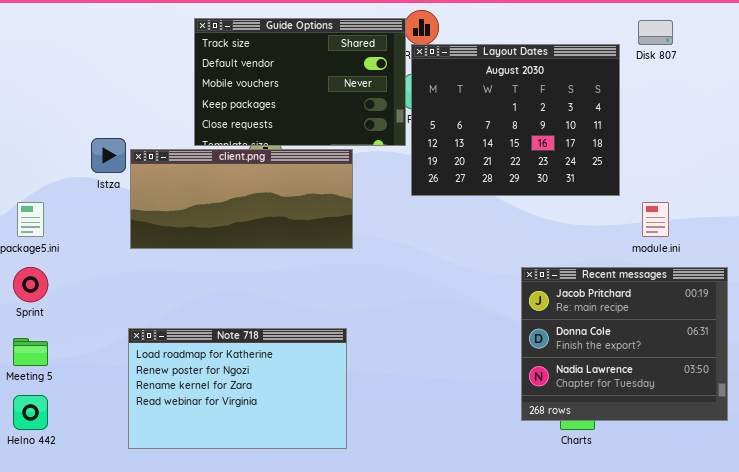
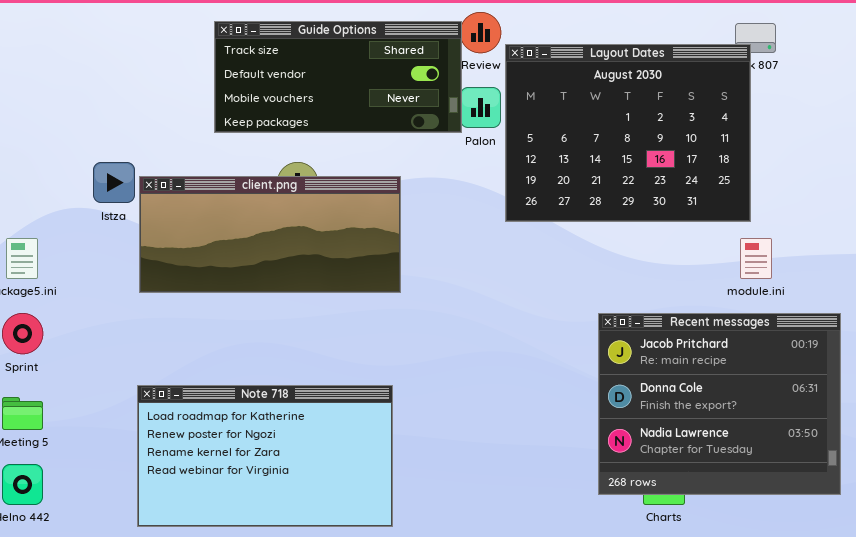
Guide Options: [194,18,406,146] -> [214,21,462,133], resized
Layout Dates: [411,44,620,196] -> [505,44,751,222], moved

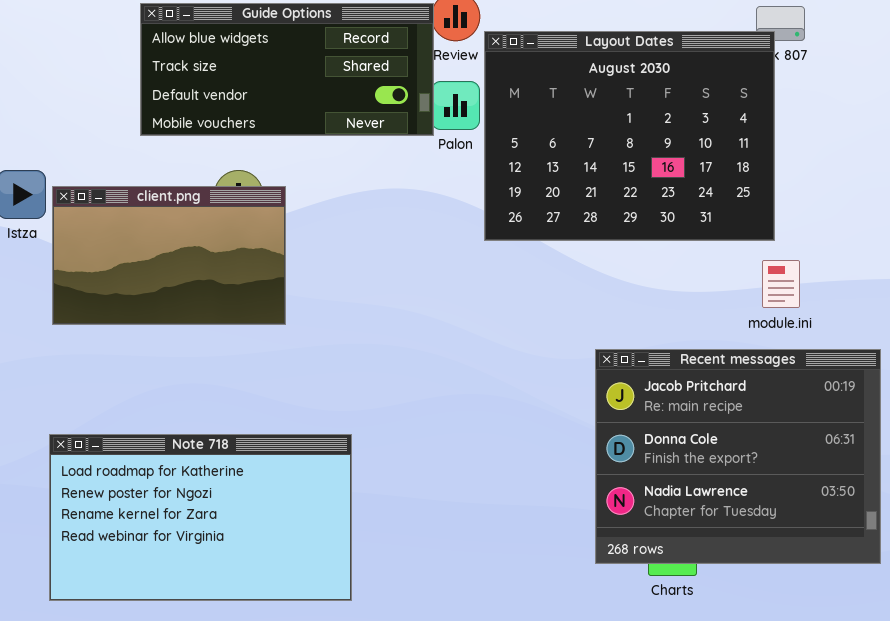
Guide Options: [214,21,462,133] -> [140,3,434,136], scrolled up 1 row
client.png: [139,176,401,293] -> [52,186,286,325], resized

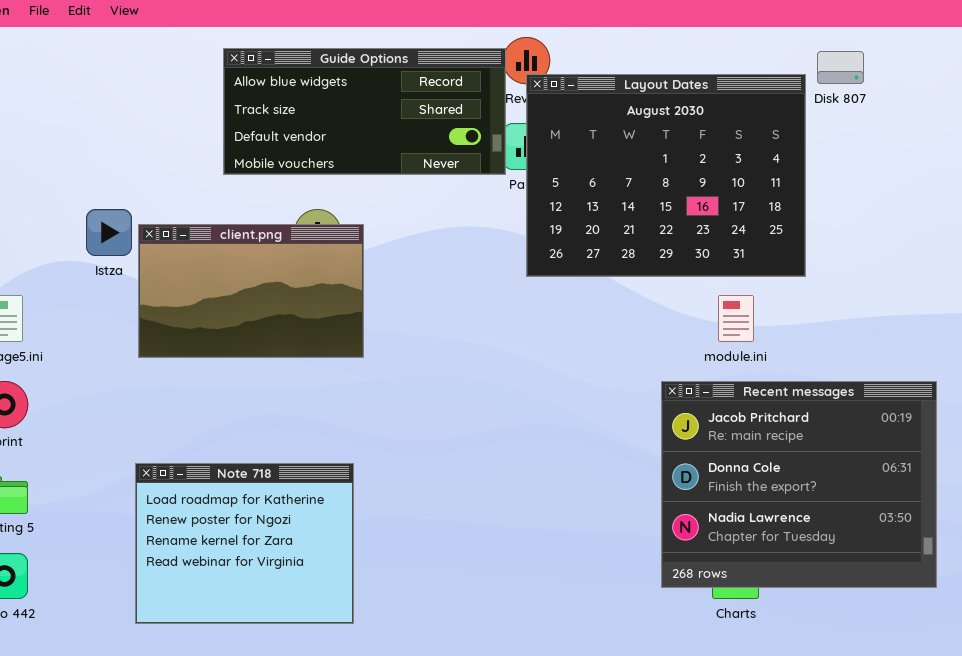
Layout Dates: [484,31,775,241] -> [526,74,806,277], moved
module.ini: [762,260,800,308] -> [718,295,754,342], moved
Note 718: [49,434,352,601] -> [135,463,354,624], resized

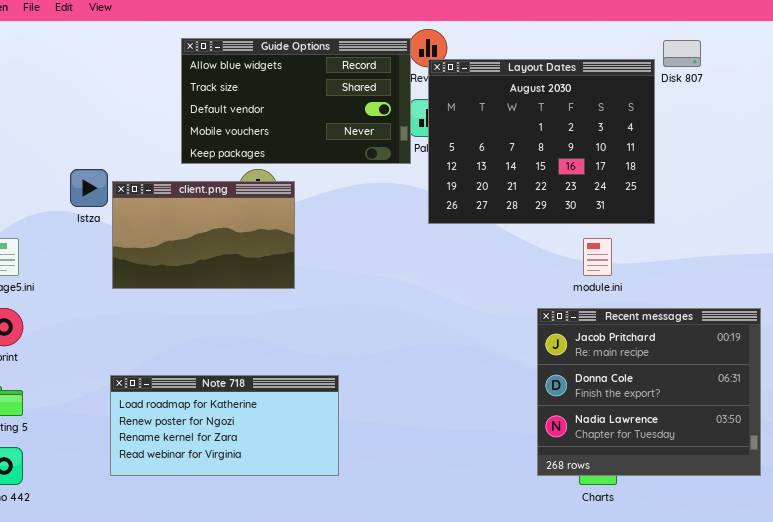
Guide Options: [223,48,506,175] -> [181,38,411,164], resized
Note 718: [135,463,354,624] -> [110,375,339,476], resized

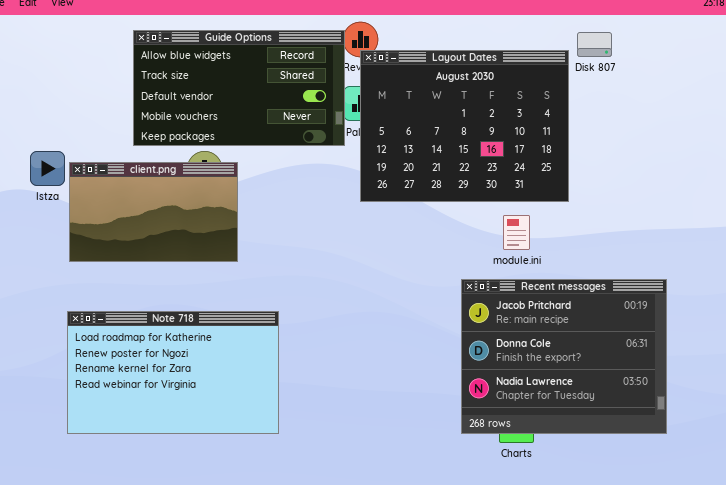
Note 718: [110,375,339,476] -> [67,311,279,434], resized

